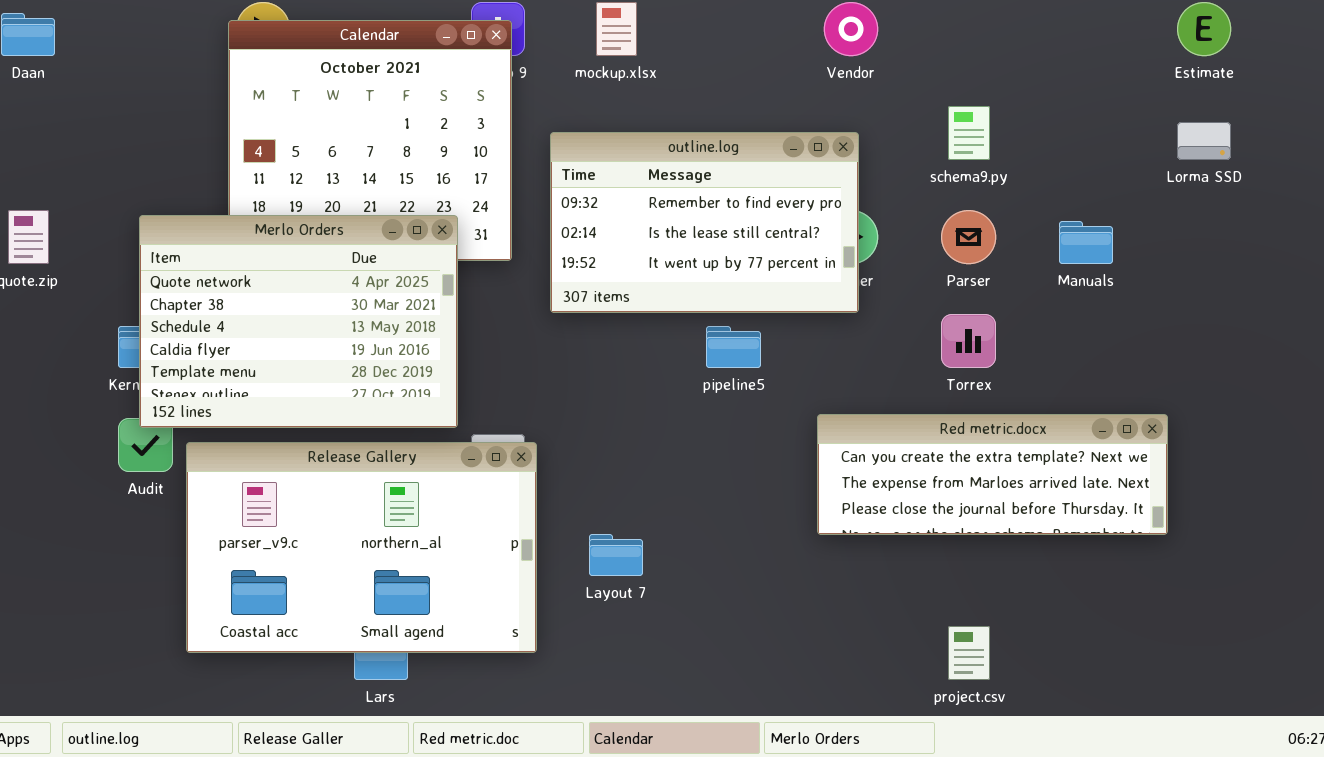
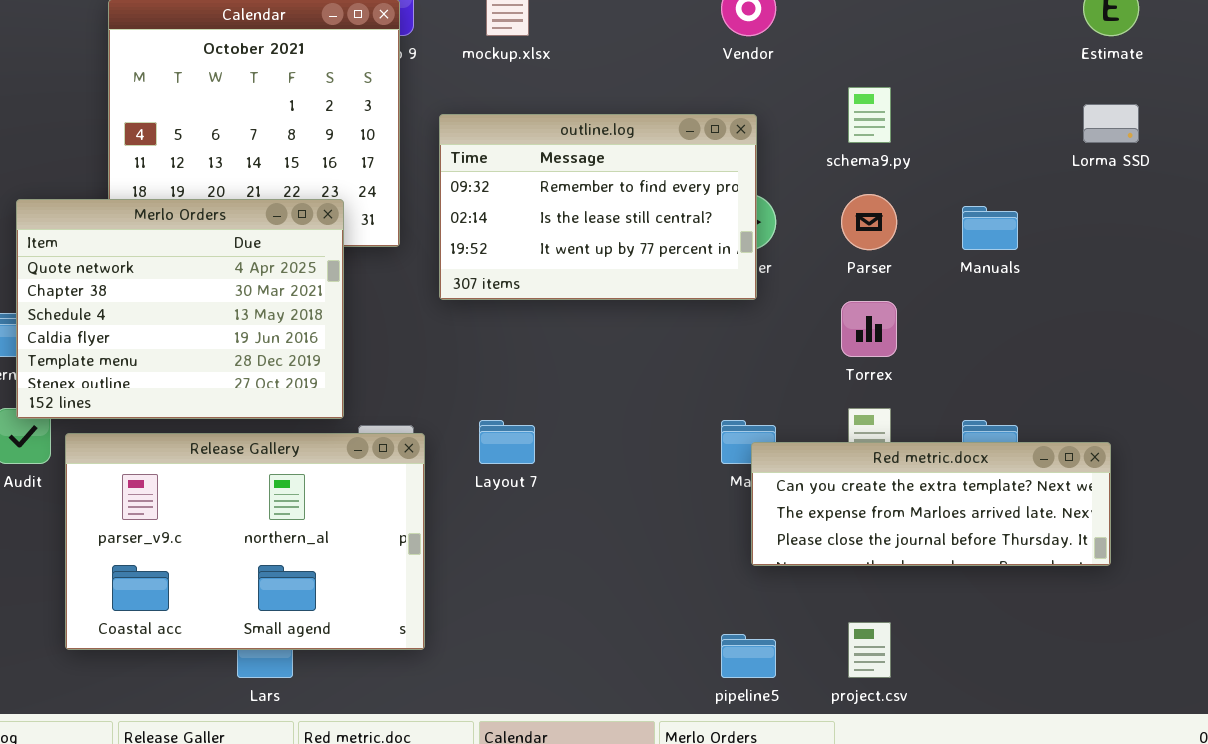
pipeline5: [706,326,761,368] -> [721,634,776,678], moved
Red metric.docx: [817,414,1168,535] -> [751,442,1111,566], moved
Layout 7: [589,534,643,576] -> [479,420,535,464], moved

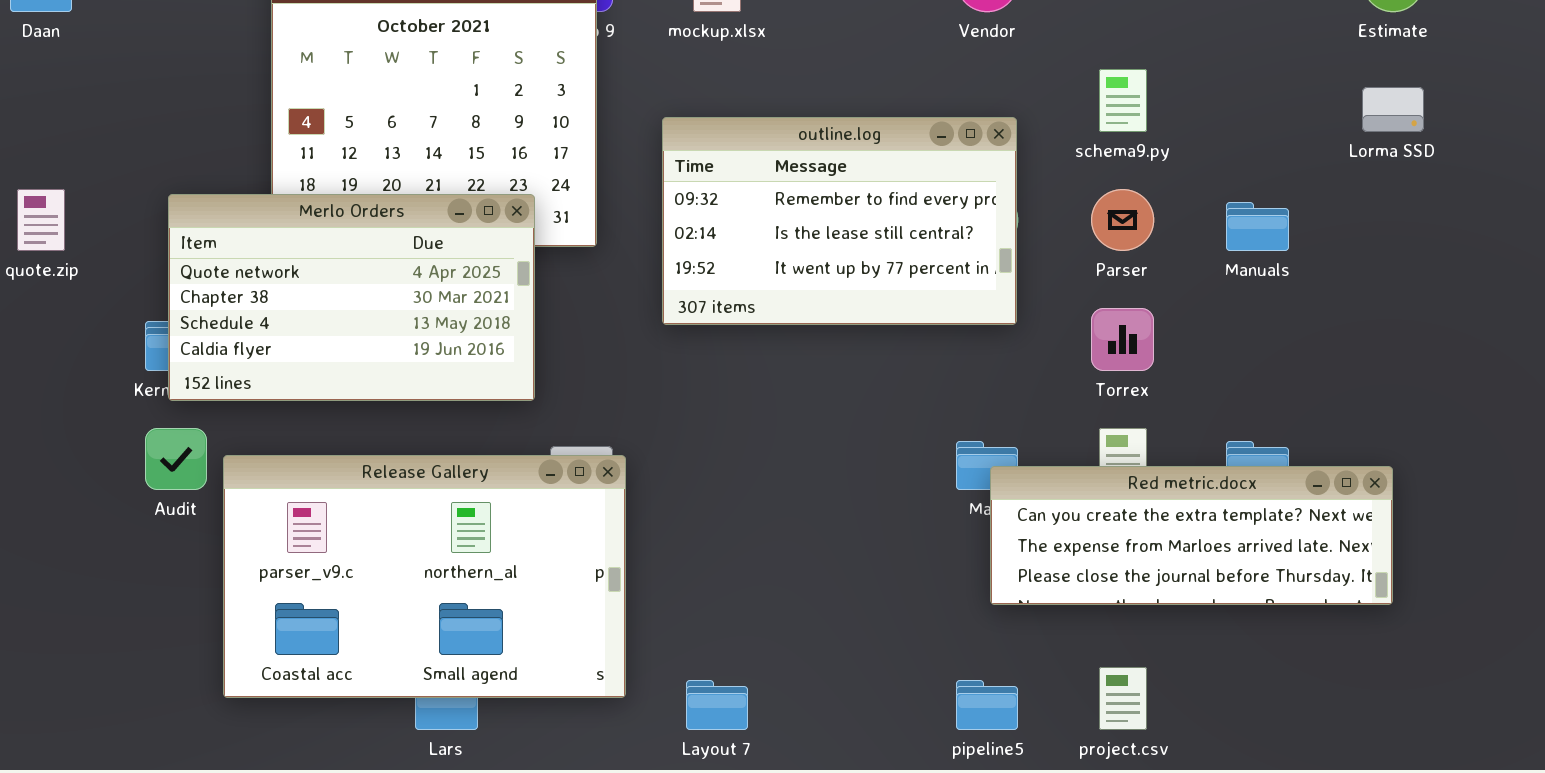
outline.log: [439,114,757,300] -> [662,117,1017,325], moved
Merlo Orders: [16,199,344,419] -> [168,194,535,401], resized
Layout 7: [479,420,535,464] -> [686,680,748,730], moved

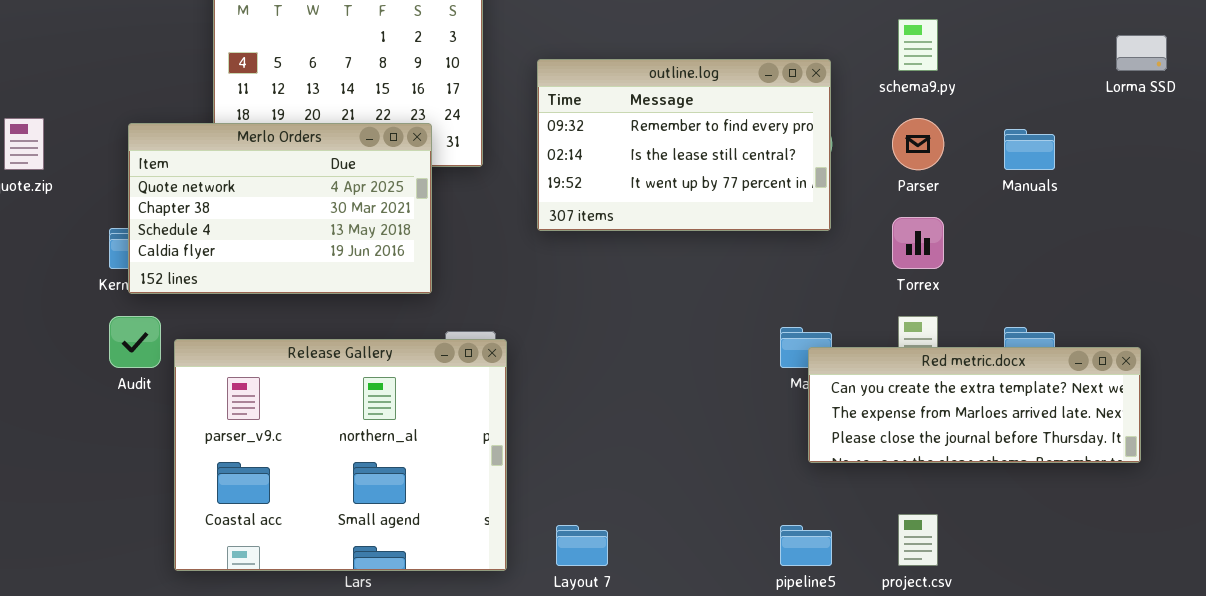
Release Gallery: [223,455,626,698] -> [174,339,507,571], resized

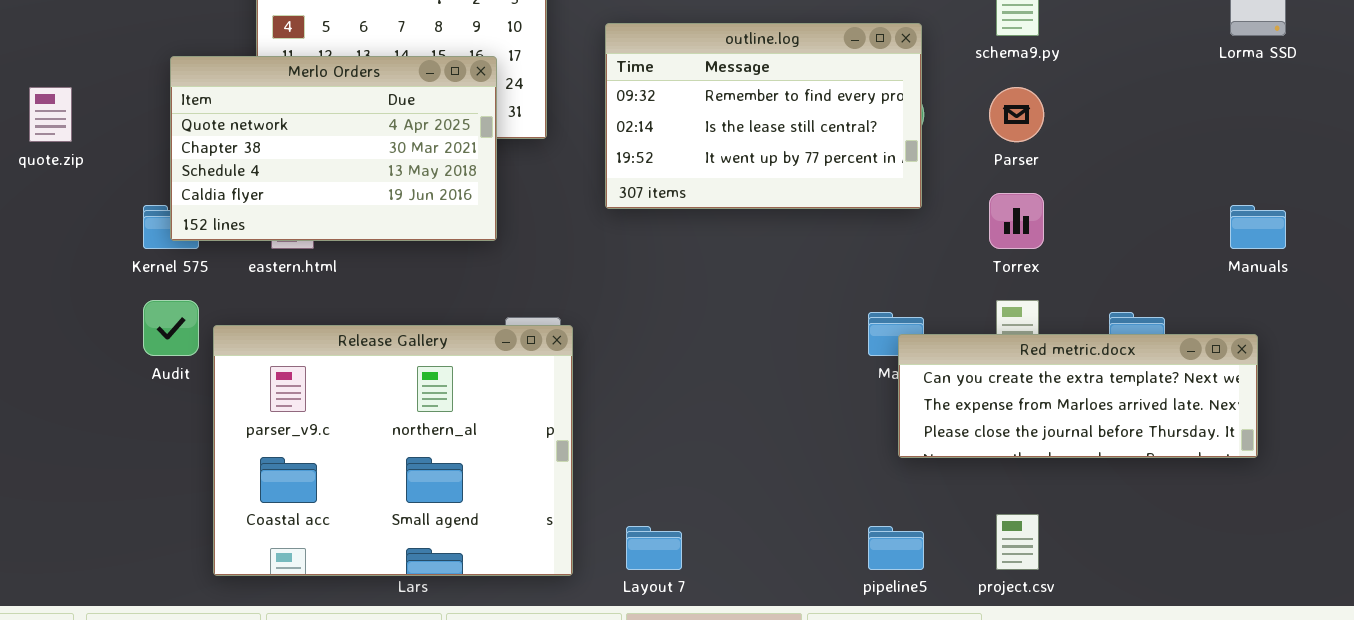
Merlo Orders: [128,123,432,294] -> [170,56,497,241], moved
Manuals: [1004,129,1055,170] -> [1230,205,1286,249], moved

